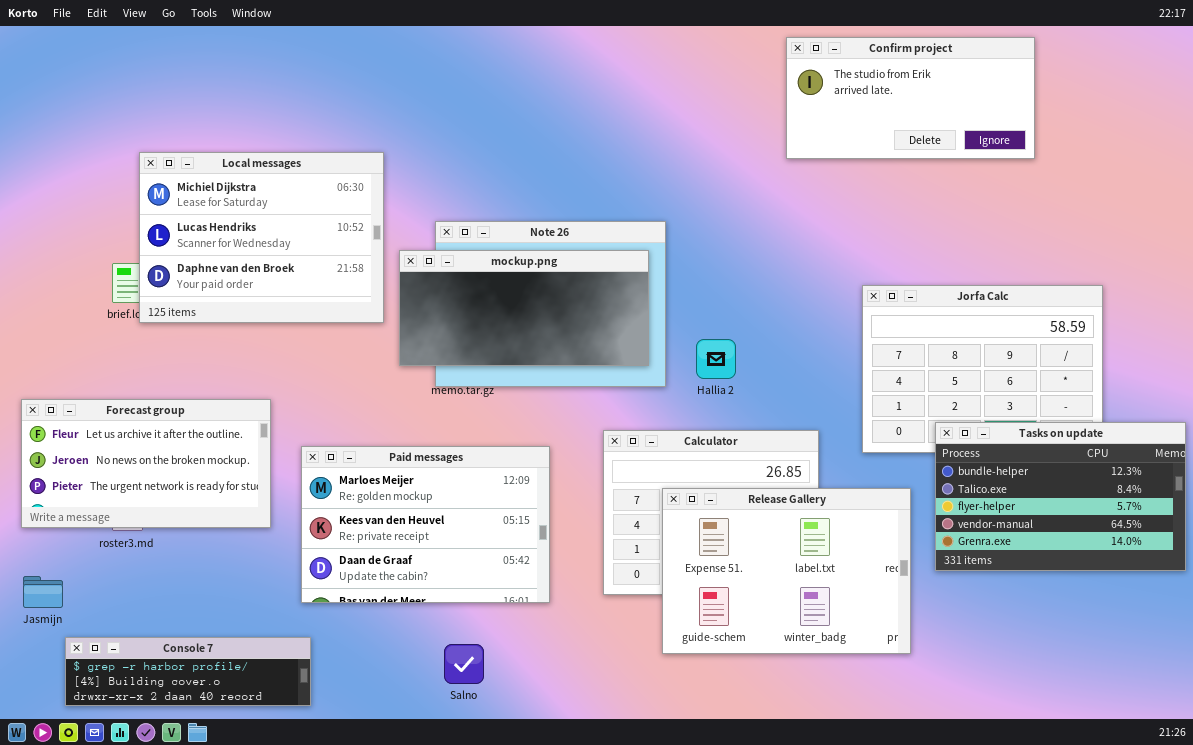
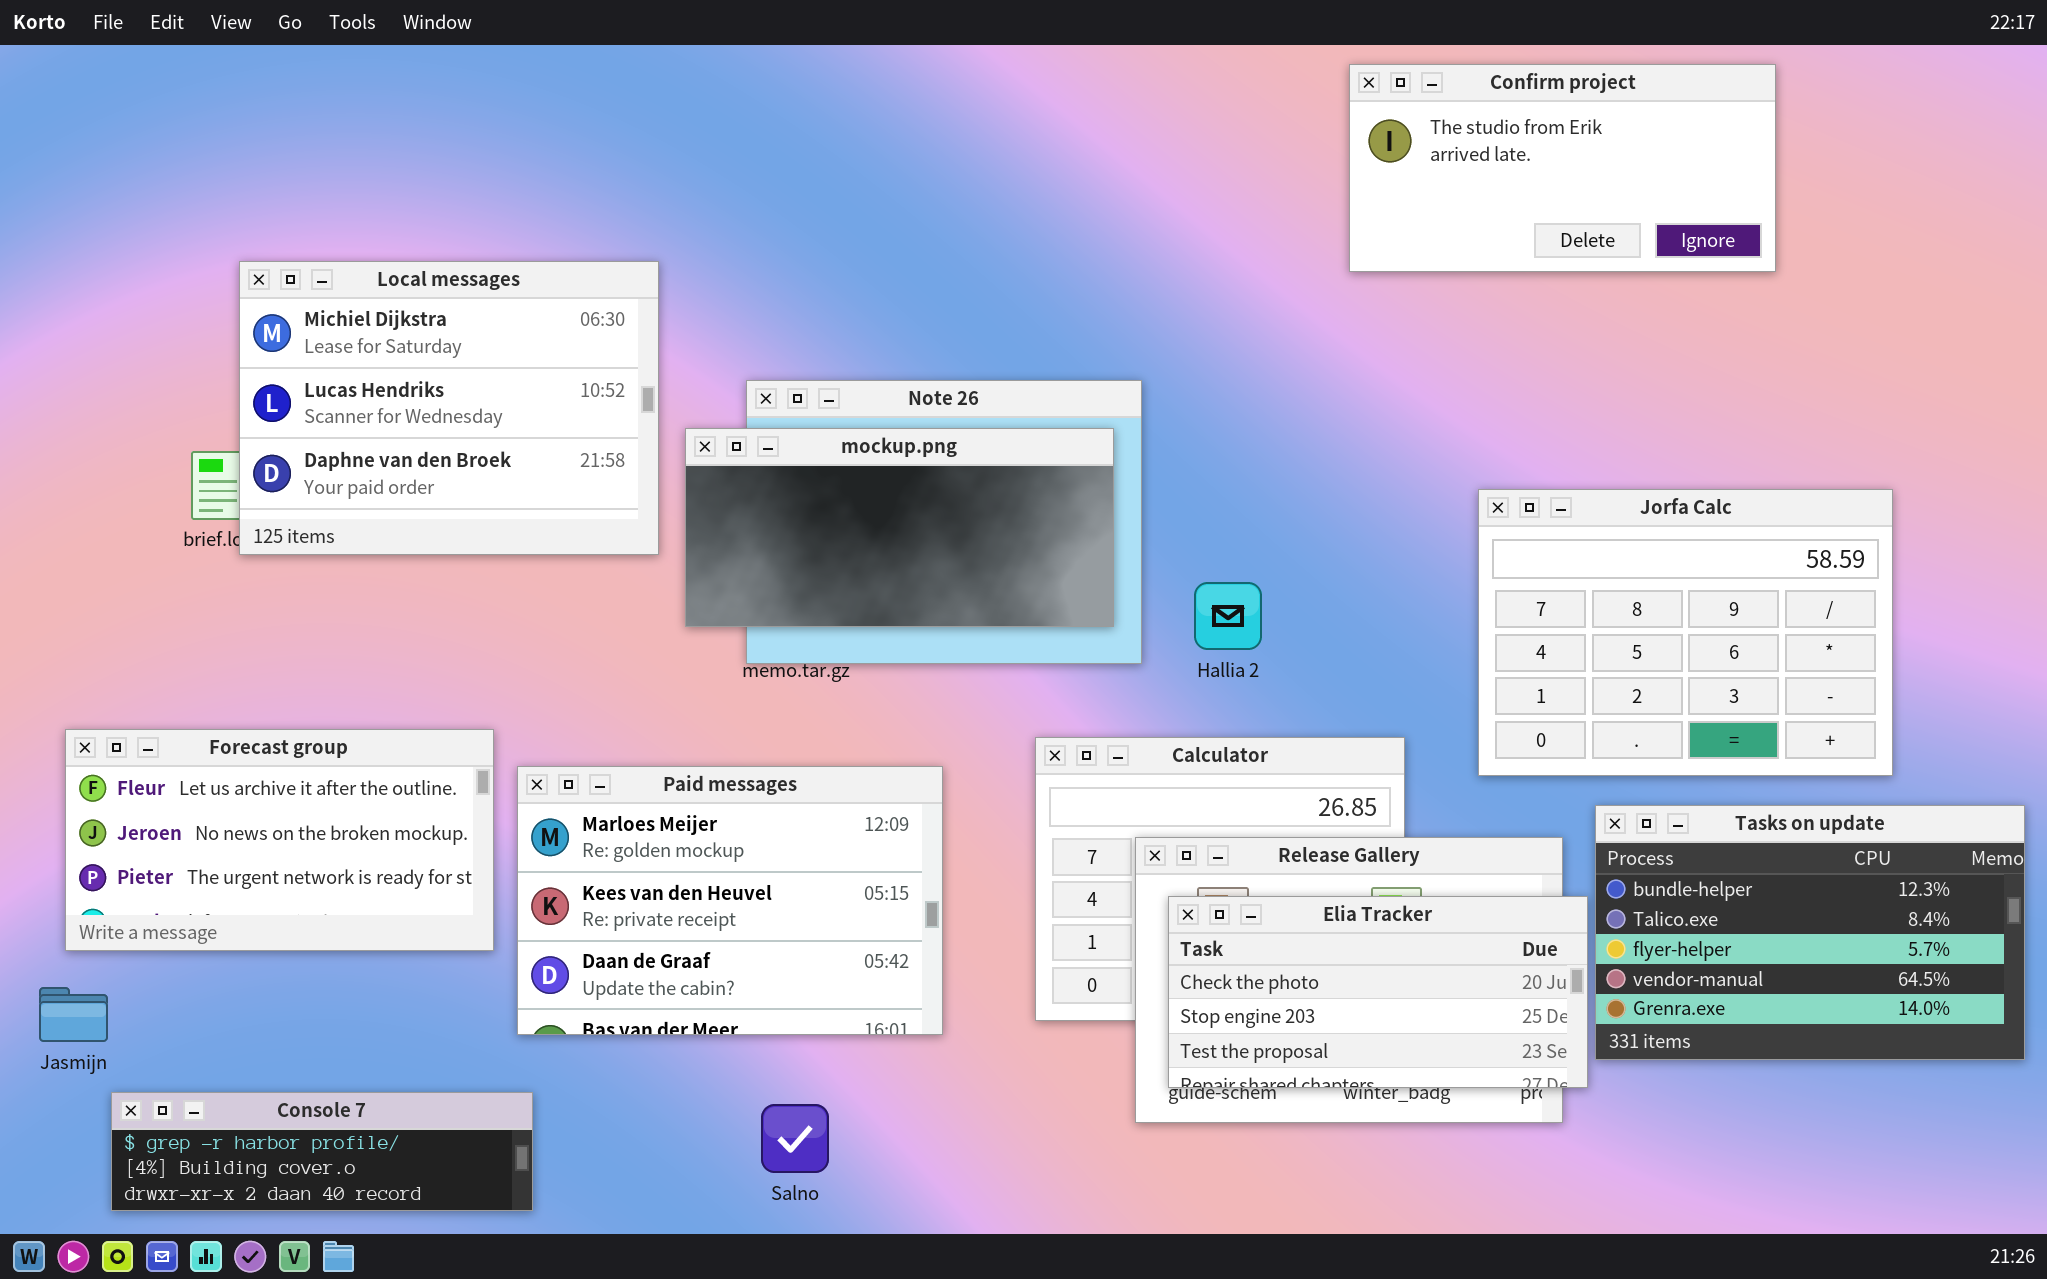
Forecast group: [21,399,271,528] -> [65,729,494,951], moved
Tasks on update: [935,422,1186,571] -> [1595,805,2025,1060], moved
Elia Tracker: none -> [1168,896,1588,1088], opened

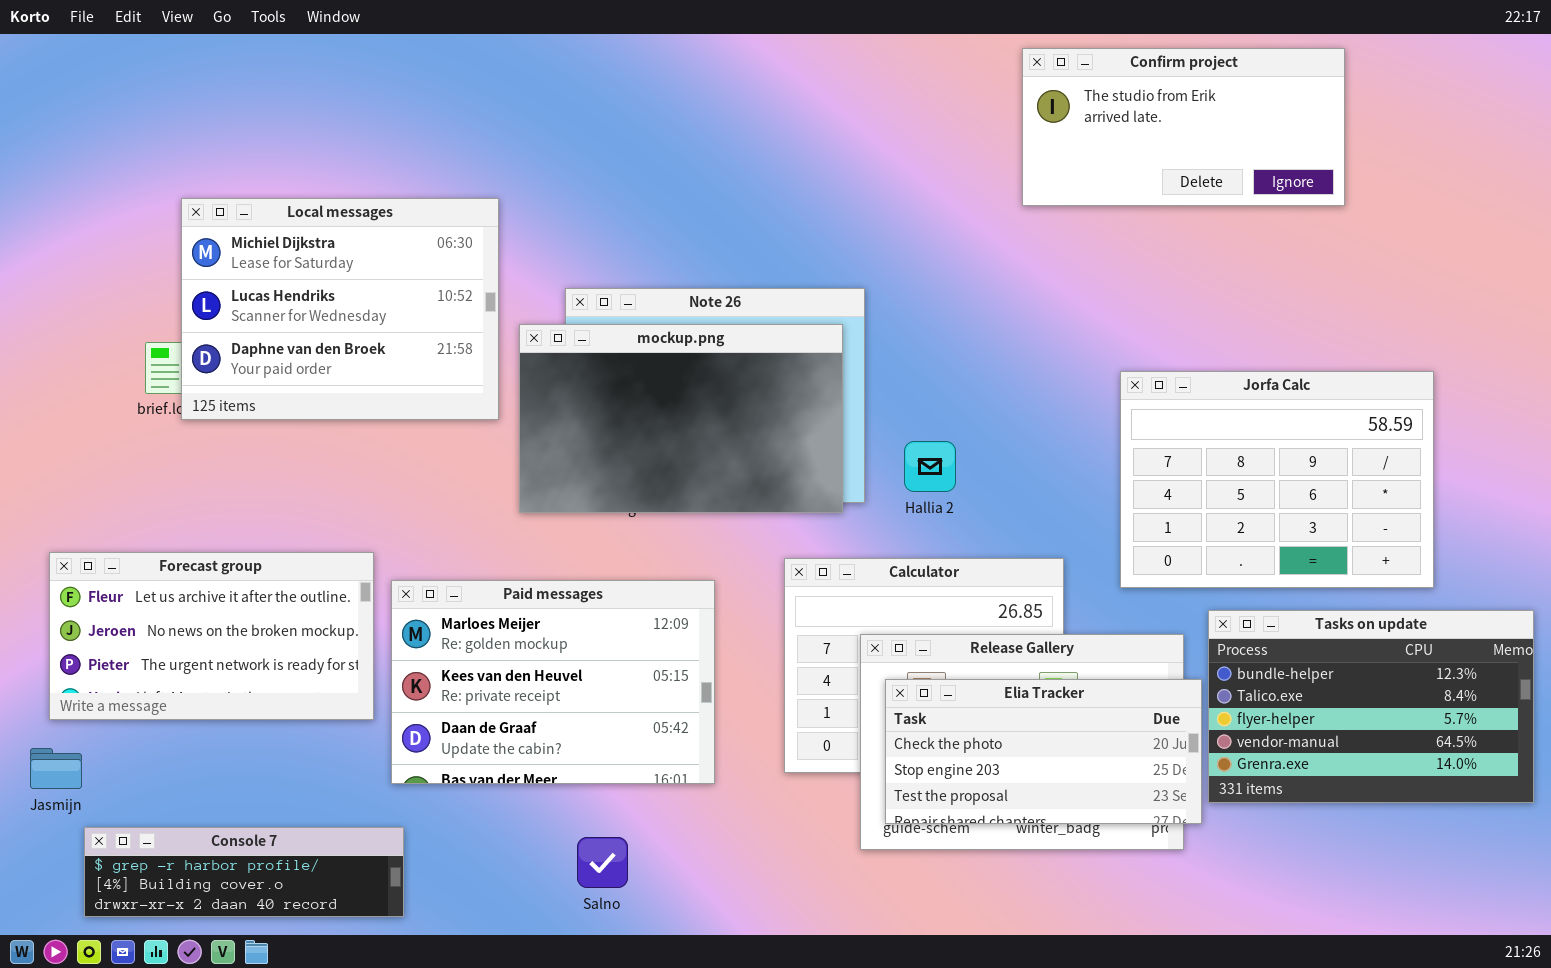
mockup.png: [685,428,1114,627] -> [519,324,843,513], resized

